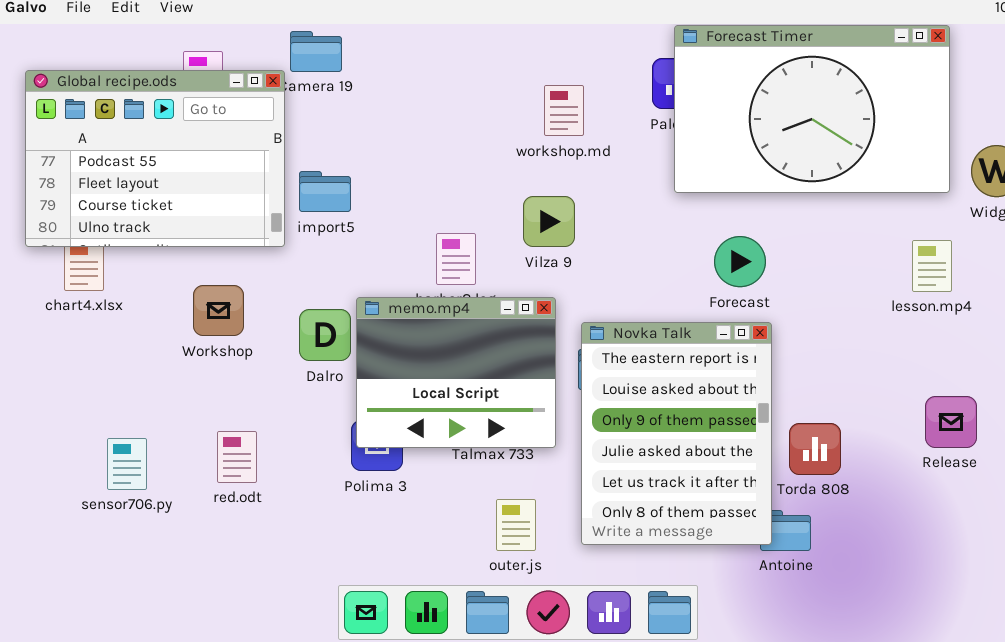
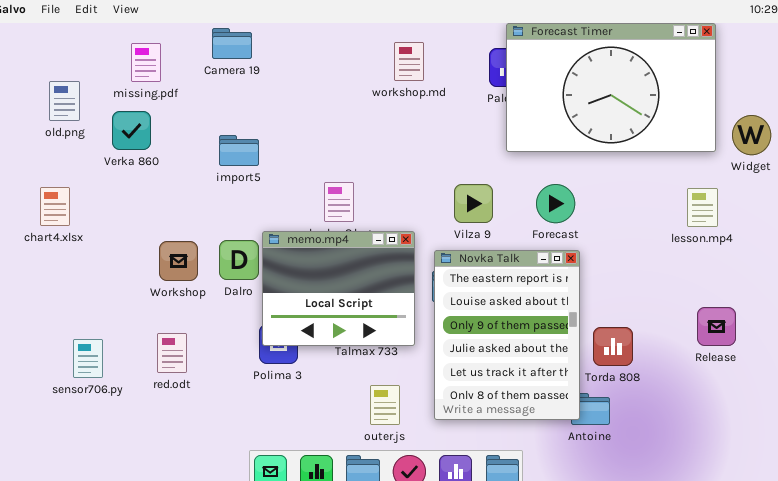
Global recipe.ods: [25,70,285,247] -> none, closed
workshop.md: [544,85,584,136] -> [394,42,424,81], moved
Vilza 9: [523,196,575,247] -> [454,184,493,223], moved
Workshop: [193,285,244,336] -> [159,241,198,281], moved

